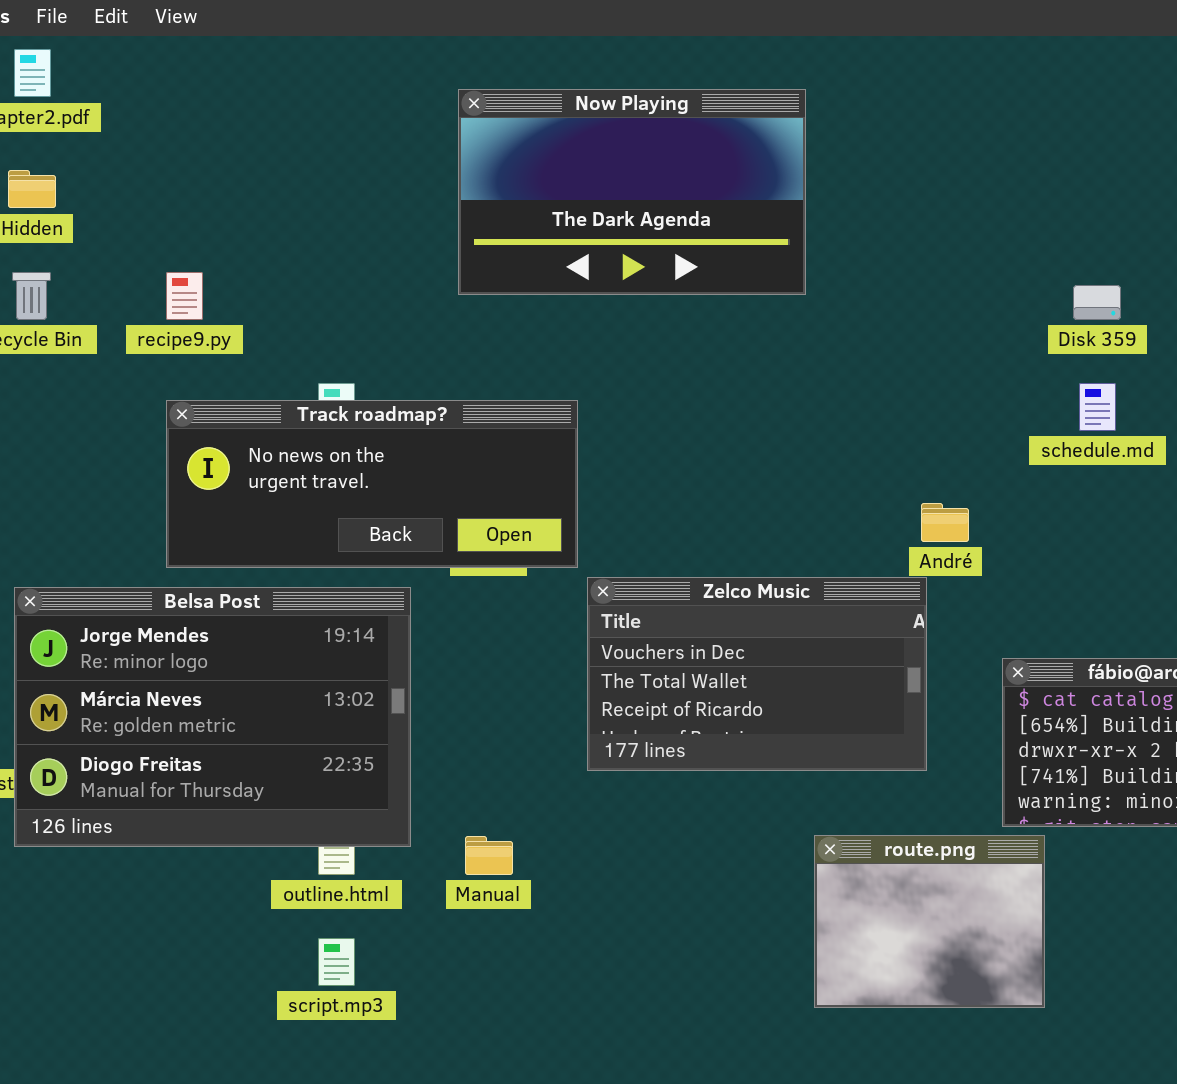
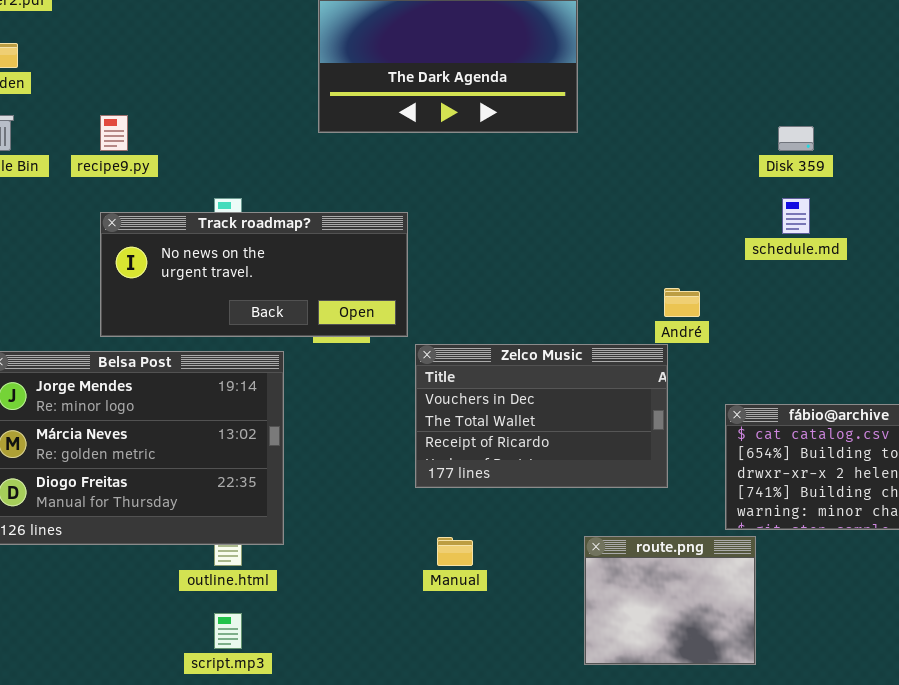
Manual: [465,836,513,875] -> [437,537,473,566], moved

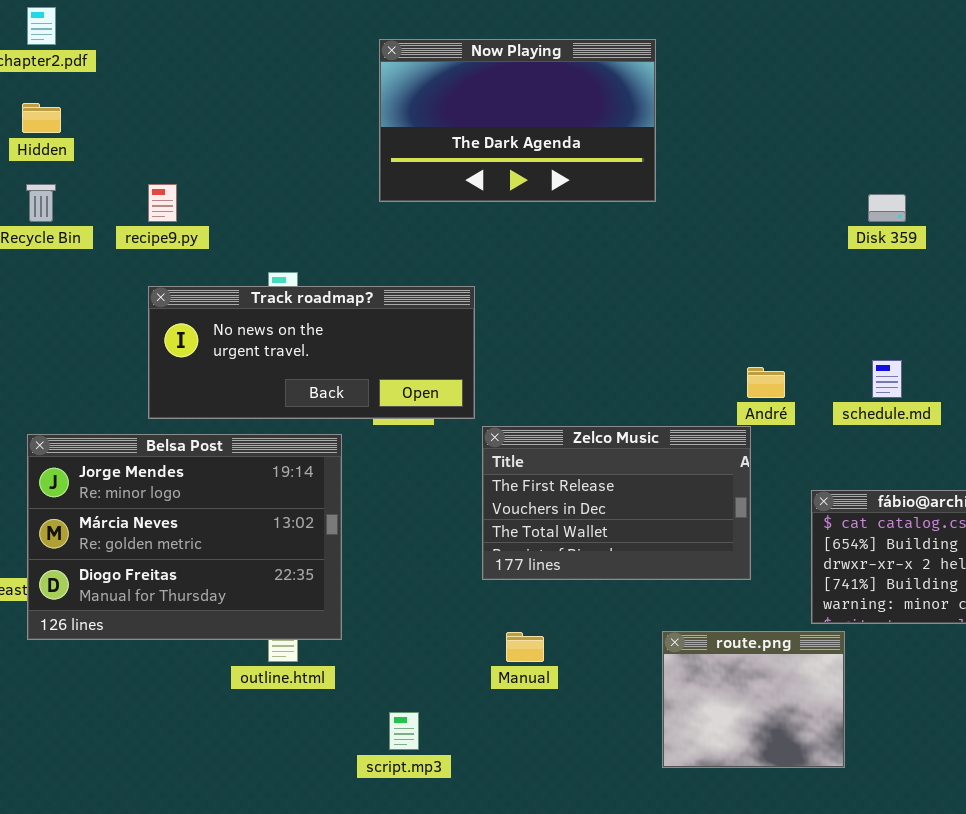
schedule.md: [782,198,810,234] -> [872,360,902,398], moved
Zelco Music: [415,344,668,488] -> [482,426,751,580], scrolled up 1 row
script.mp3: [214,613,242,649] -> [389,712,419,750], moved

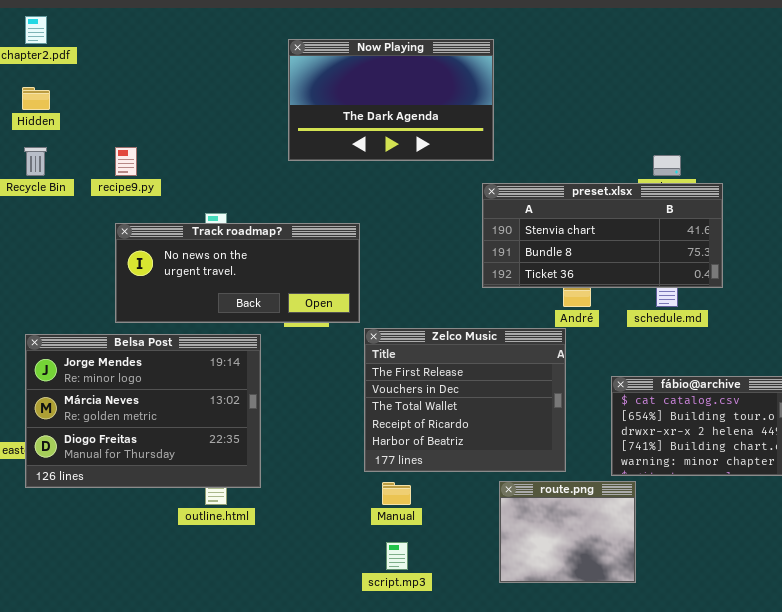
preset.xlsx: none -> [482,183,723,288], opened
Zelco Music: [482,426,751,580] -> [364,328,566,472], resized
script.mp3: [389,712,419,750] -> [386,542,408,570], moved

